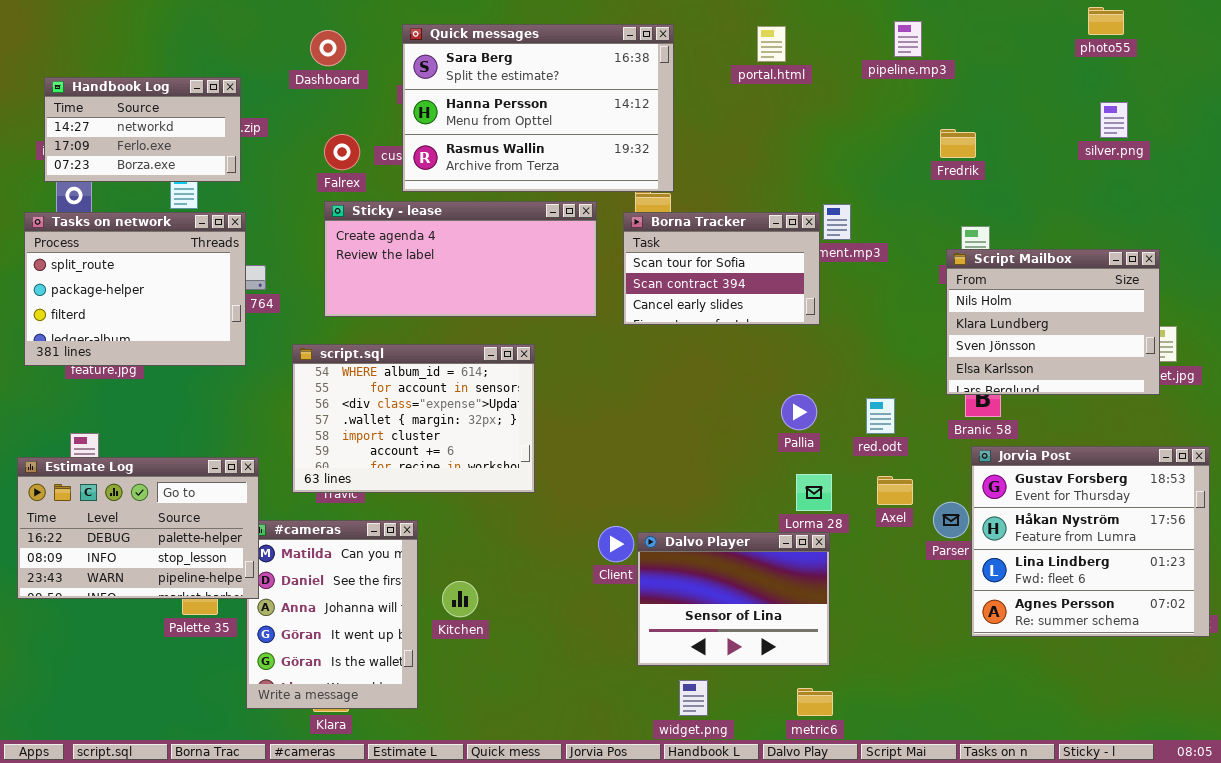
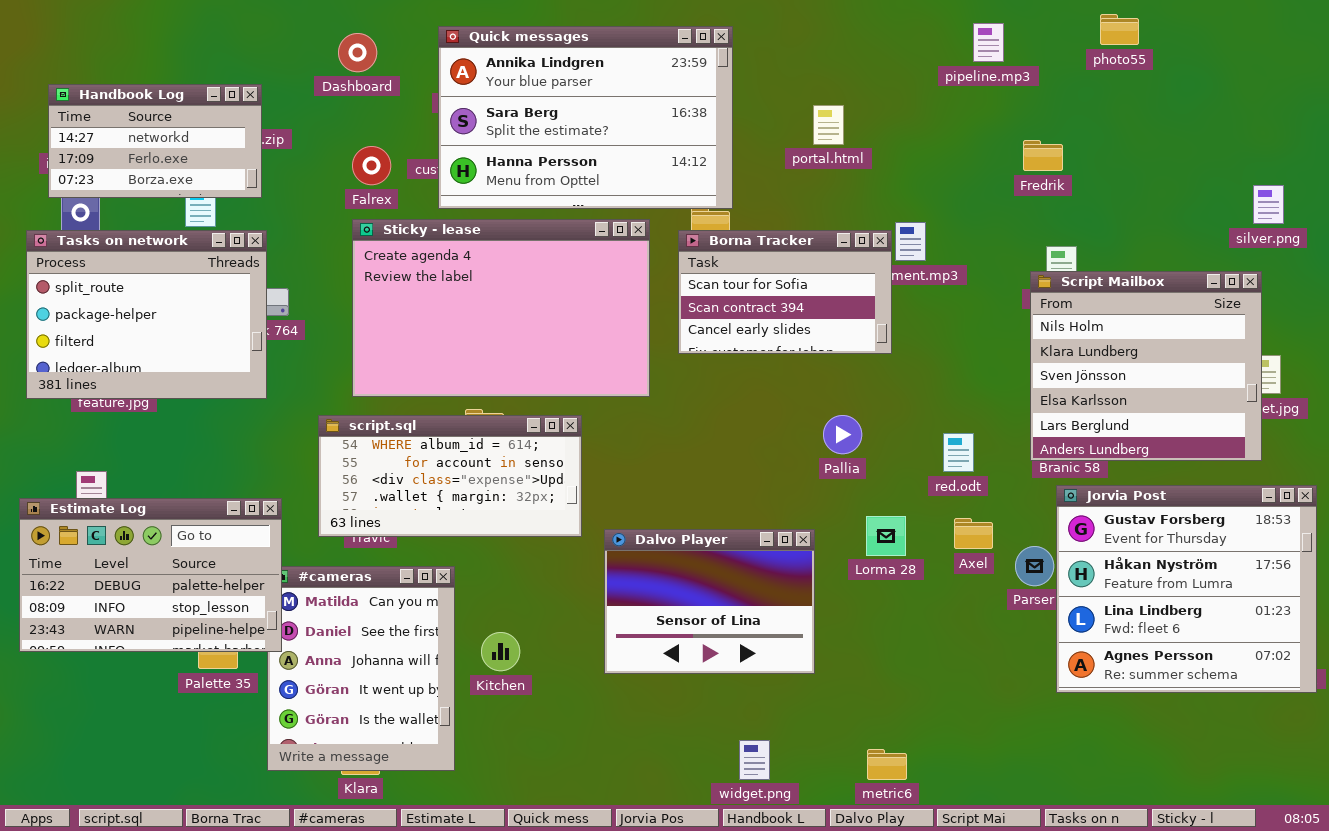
photo55: [1088,7,1124,35] -> [1100,14,1139,45], moved
Quick messages: [402,24,674,192] -> [438,26,733,209], scrolled up 1 row
portal.html: [757,26,786,62] -> [813,105,844,145], moved
silver.png: [1100,102,1128,138] -> [1253,185,1284,224], moved
Sticky - lease: [324,201,597,317] -> [352,219,650,397], resized
Script Mailbox: [946,249,1160,395] -> [1030,271,1262,461], resized
script.sql: [292,344,535,493] -> [318,415,582,537], resized
Pallia: [781,394,817,430] -> [823,415,862,454], moved
Dalvo Player: [637,532,830,666] -> [604,529,815,674], moved

